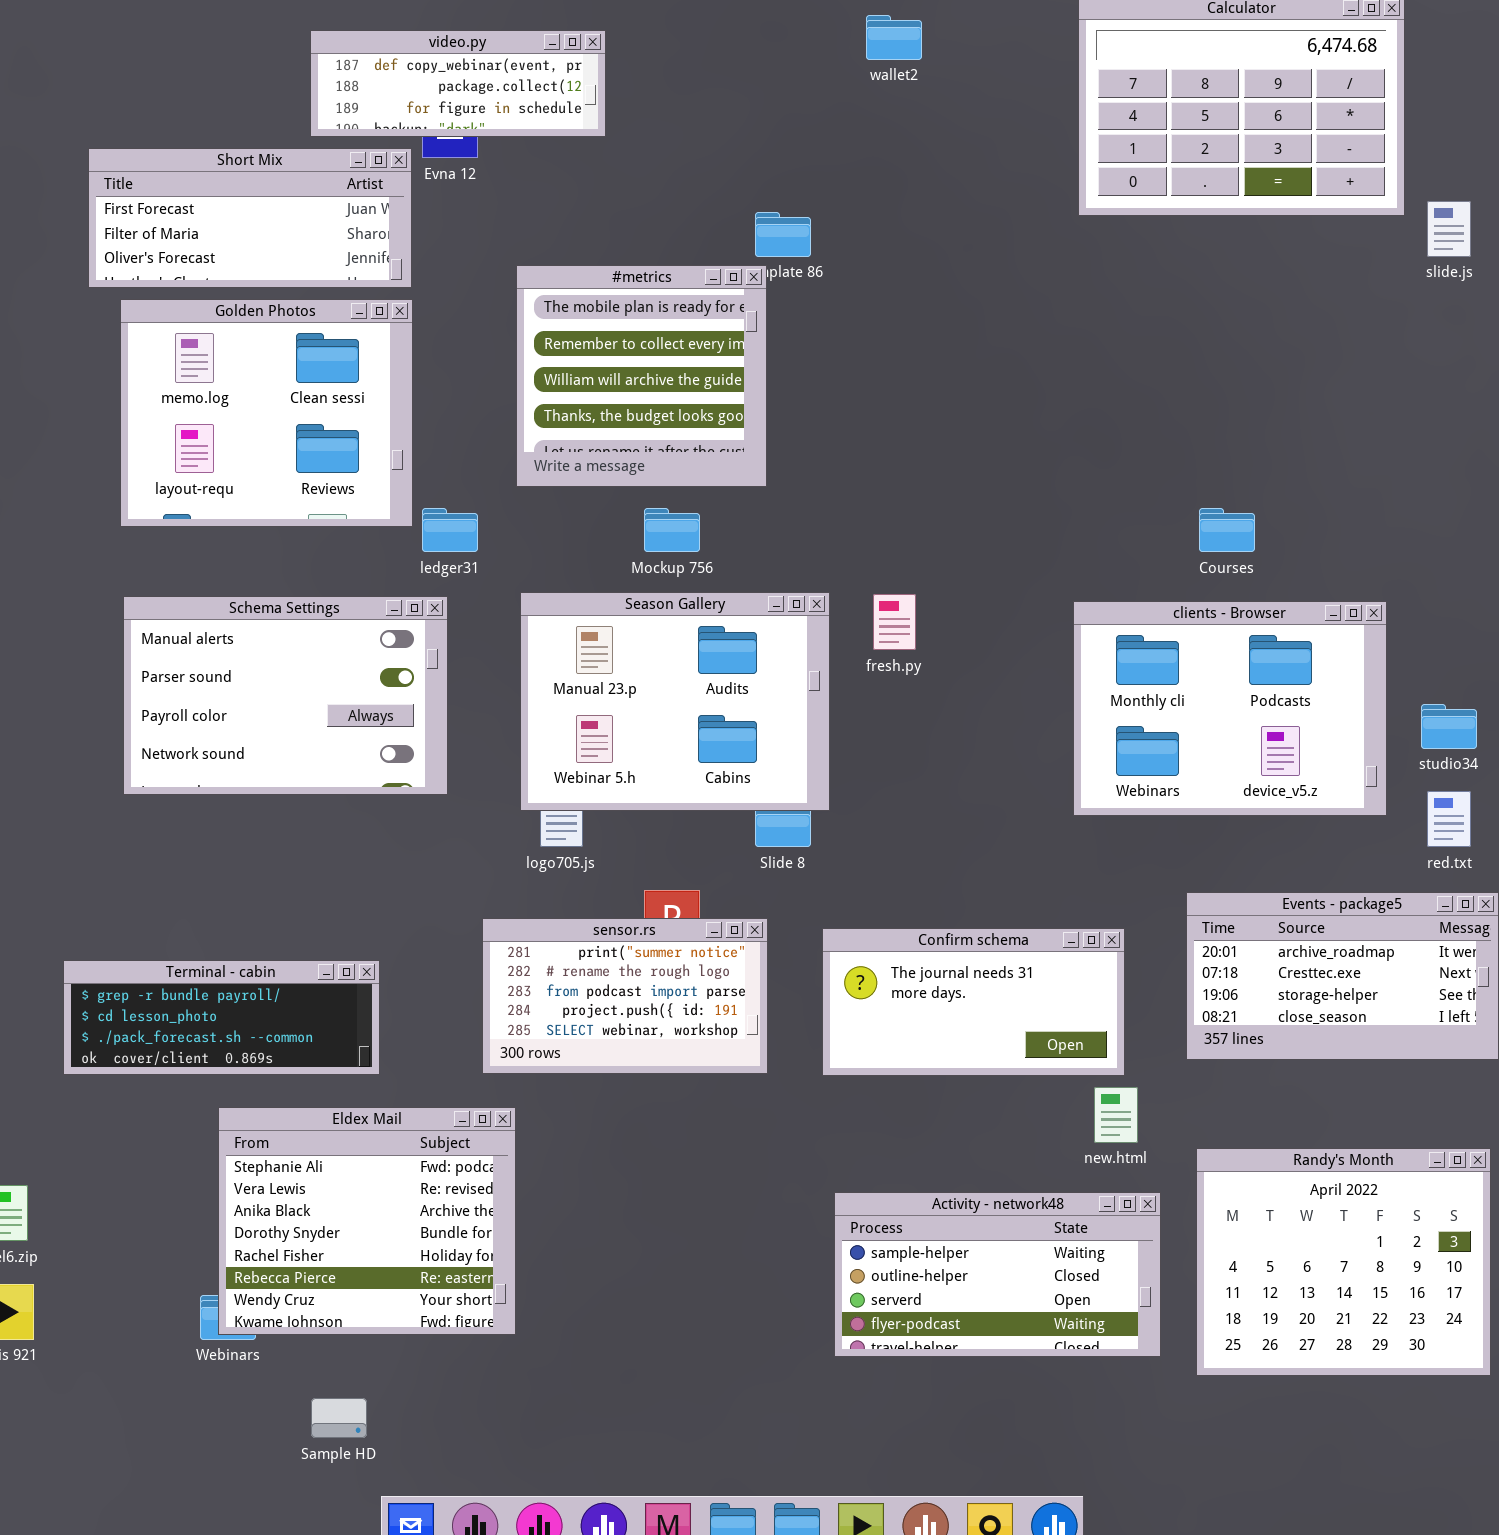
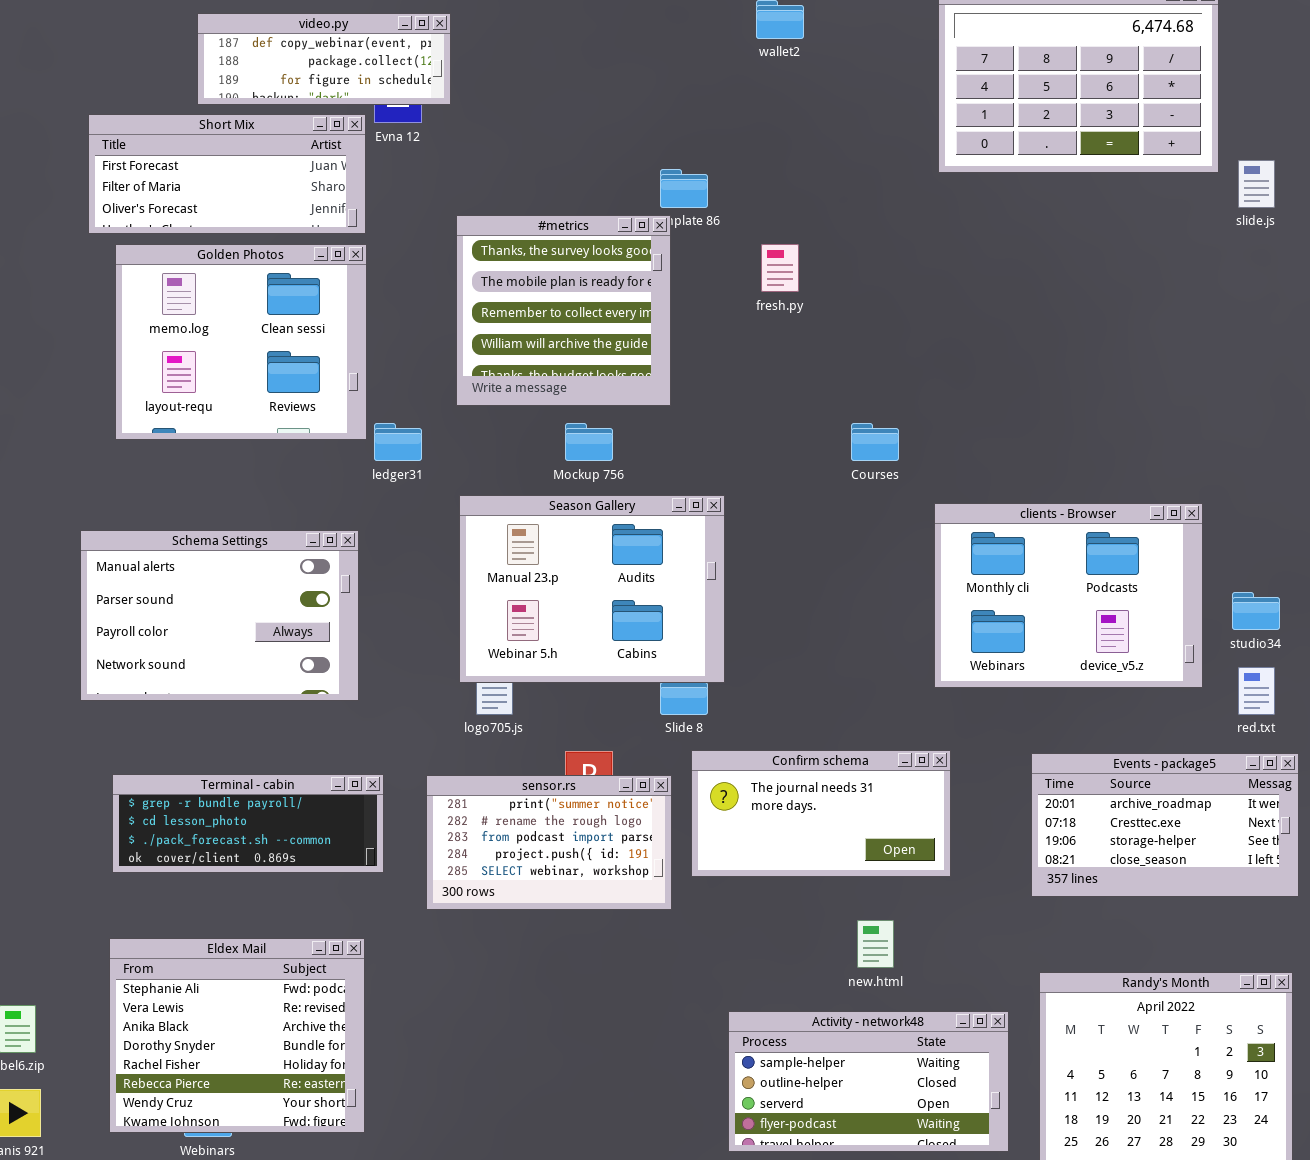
video.py: [310,30,606,137] -> [197,13,451,105], moved
#metrics: [516,265,767,487] -> [456,215,671,406], scrolled up 1 row
Courses: [1199,508,1255,552] -> [851,423,899,461], moved
fresh.py: [873,594,916,650] -> [761,244,799,292], moved
Schema Settings: [123,596,448,795] -> [80,530,359,701], moved
Confirm schema: [822,928,1125,1076] -> [691,750,951,877], moved
Terminal - cabin: [63,960,380,1075] -> [112,774,384,873], moved
new.html: [1094,1087,1138,1143] -> [857,920,894,968], moved
Eldex Mail: [218,1107,516,1335] -> [109,938,365,1133], moved

